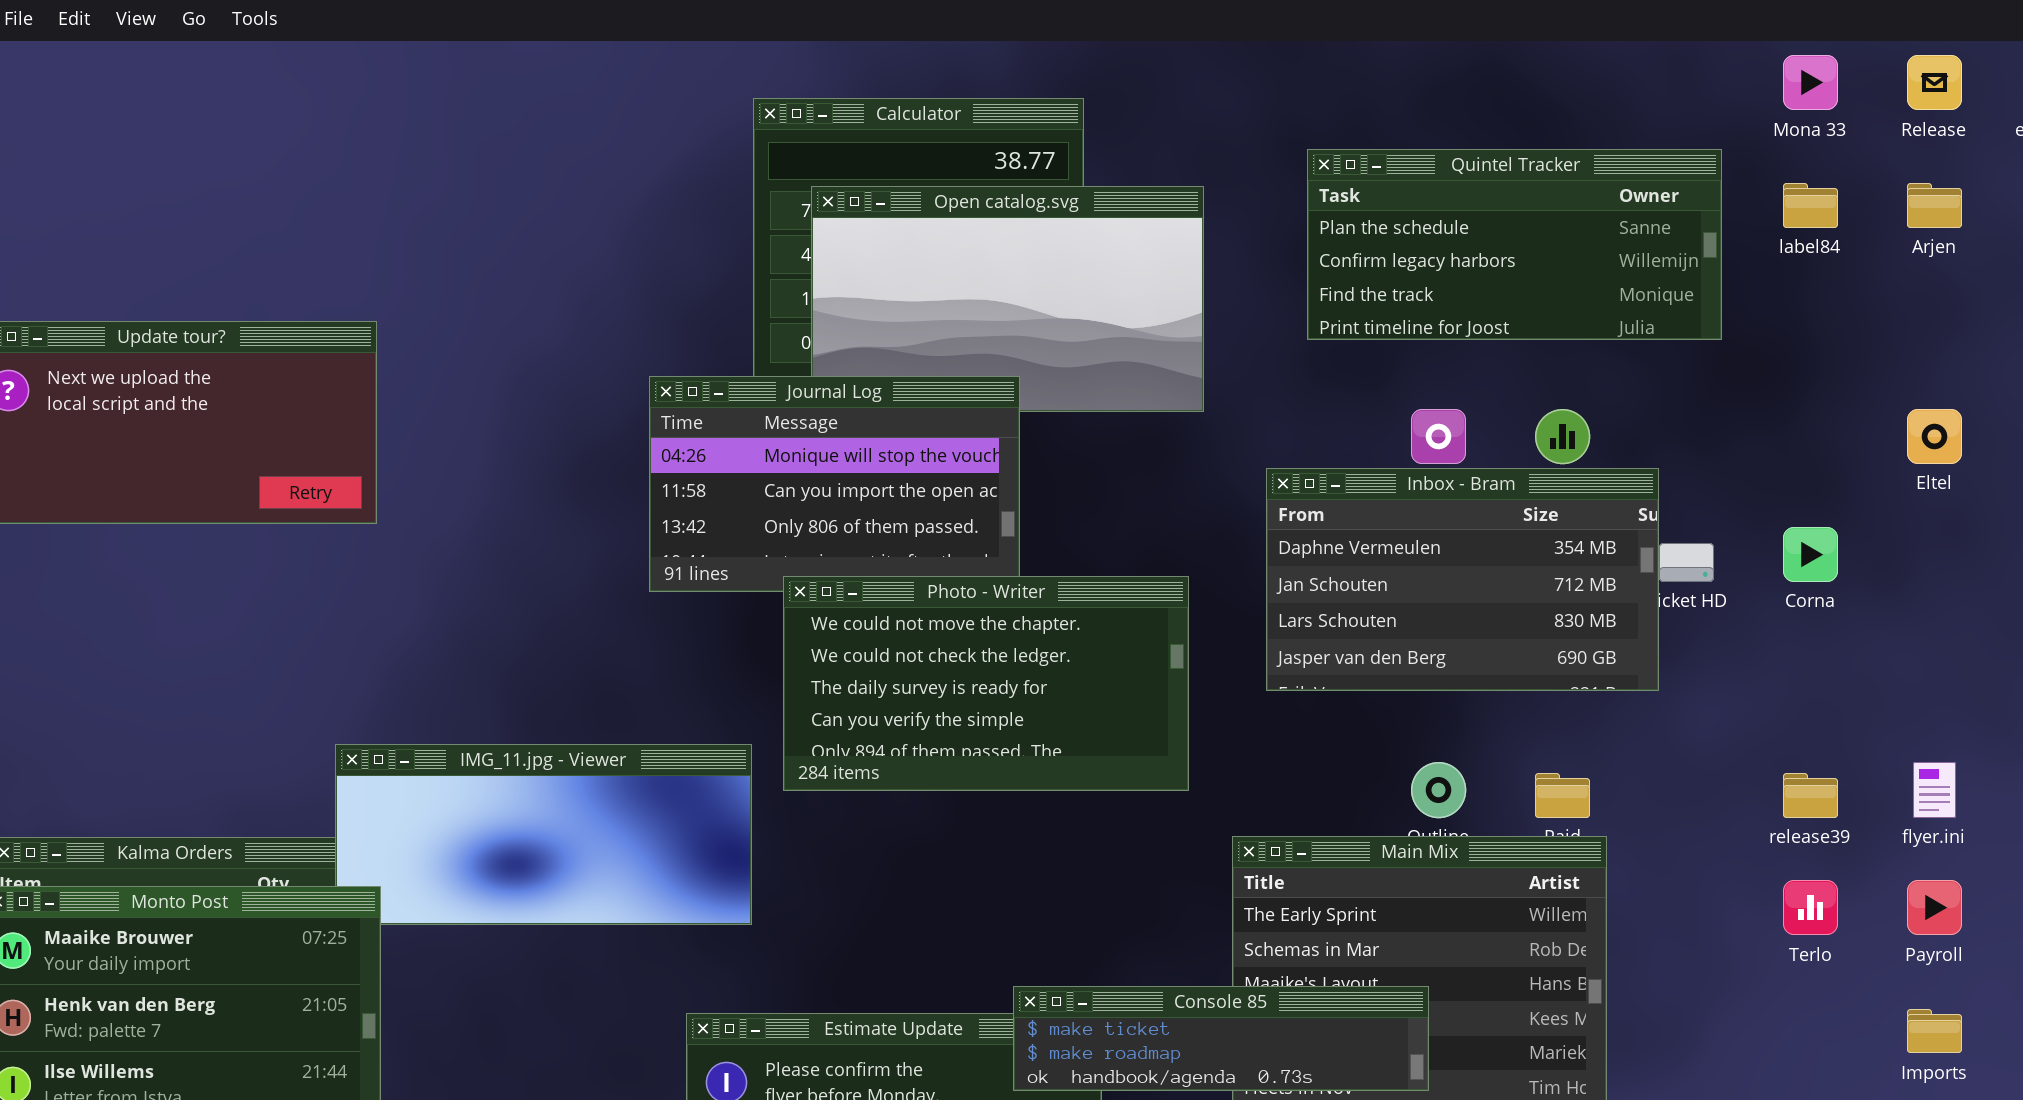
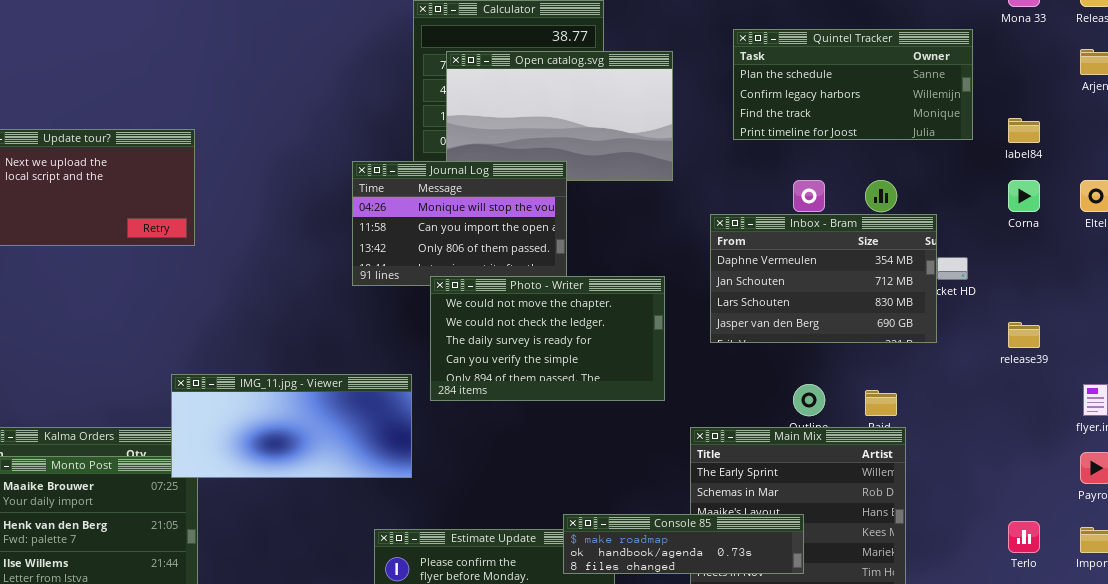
label84: [1783,183,1838,228] -> [1008,118,1040,143], moved
Corna: [1783,527,1838,582] -> [1008,180,1040,212], moved
IMG_11.jpg - Viewer: [335,744,752,925] -> [171,374,412,478], raised
release39: [1783,773,1838,818] -> [1008,322,1040,348], moved
Terlo: [1783,880,1838,935] -> [1008,521,1040,553], moved
Console 85: [1013,986,1429,1091] -> [563,514,804,574], scrolled down 1 row

